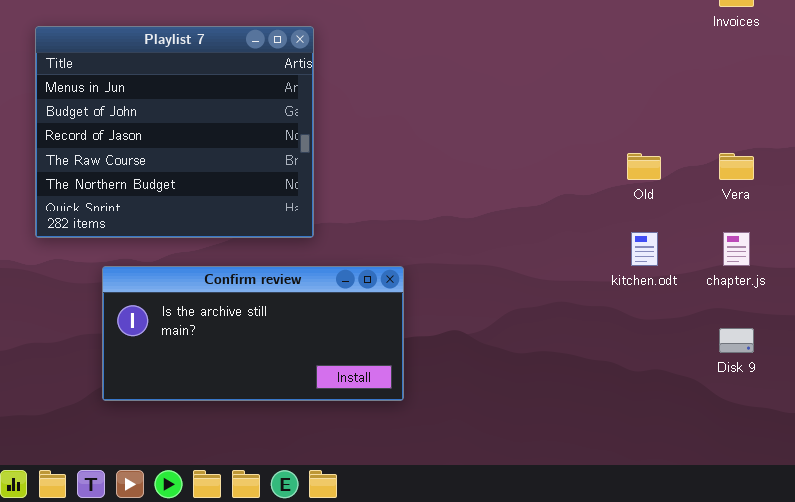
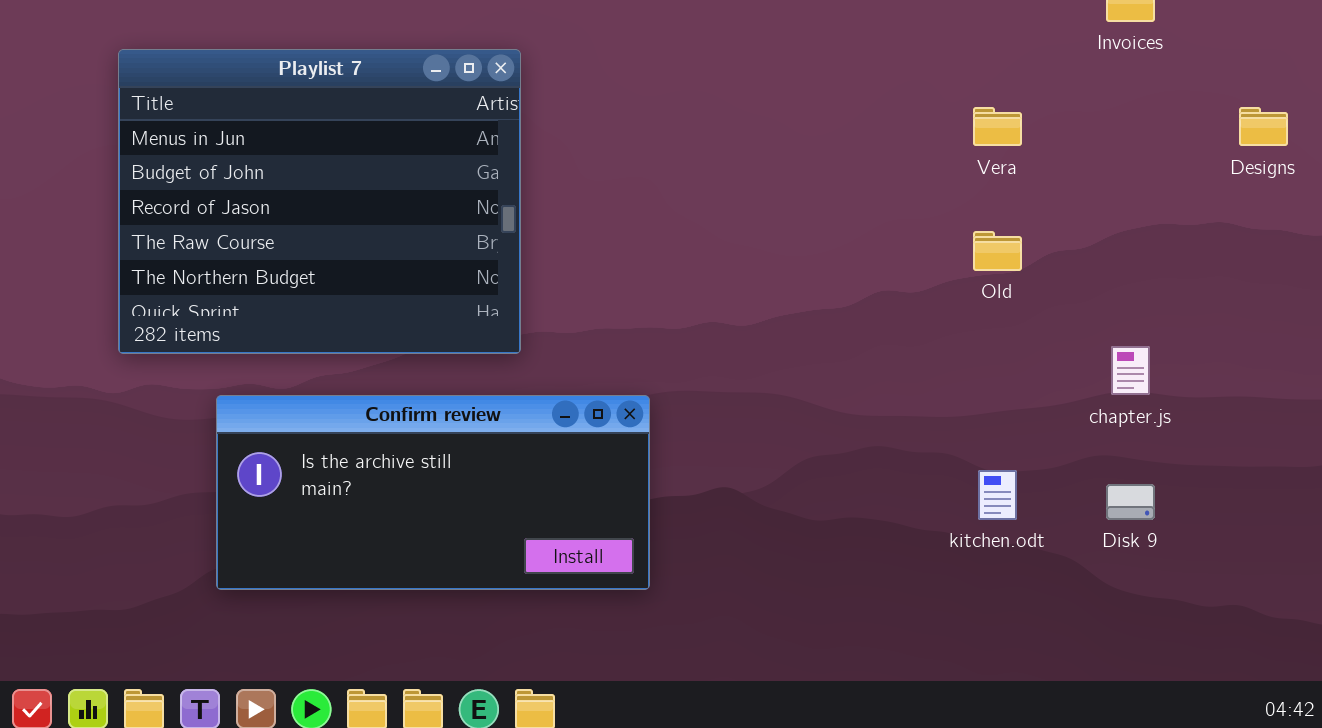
Vera: [719,153,754,180] -> [973,107,1022,146], moved
kitchen.odt: [631,232,658,266] -> [978,470,1017,520], moved

